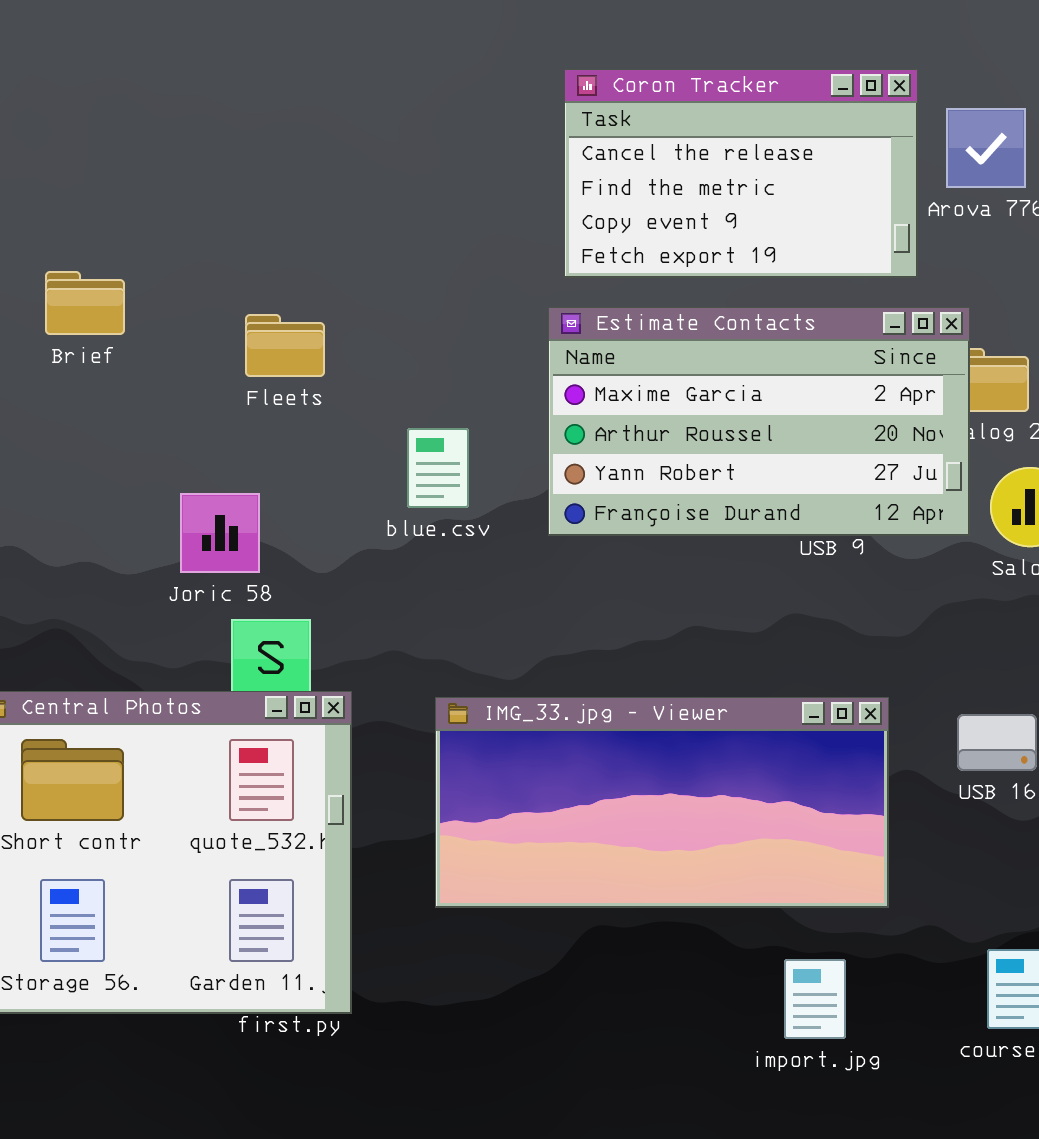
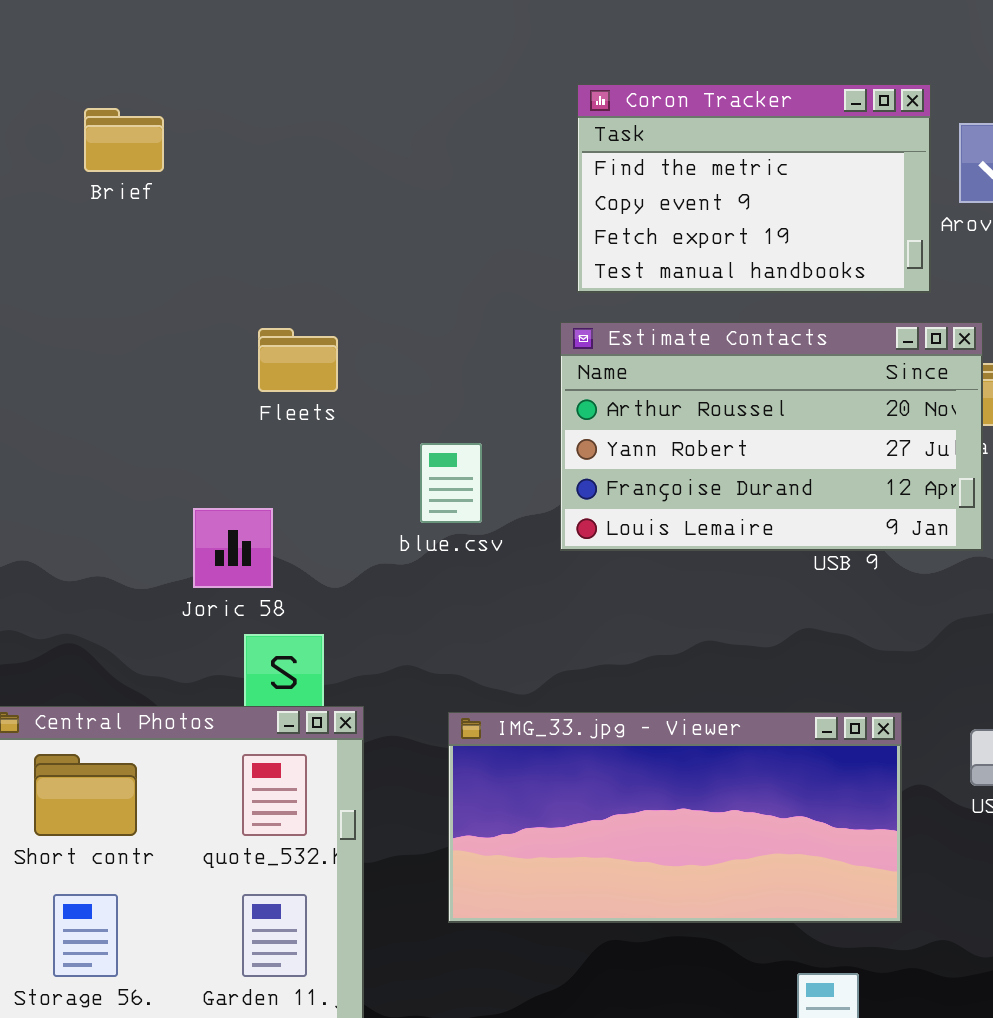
Coron Tracker: [564,69,918,278] -> [577,84,931,293], scrolled down 1 row
Brief: [45,271,125,335] -> [84,108,164,172], moved
Estimate Contacts: [548,307,970,536] -> [560,322,983,551], scrolled down 1 row

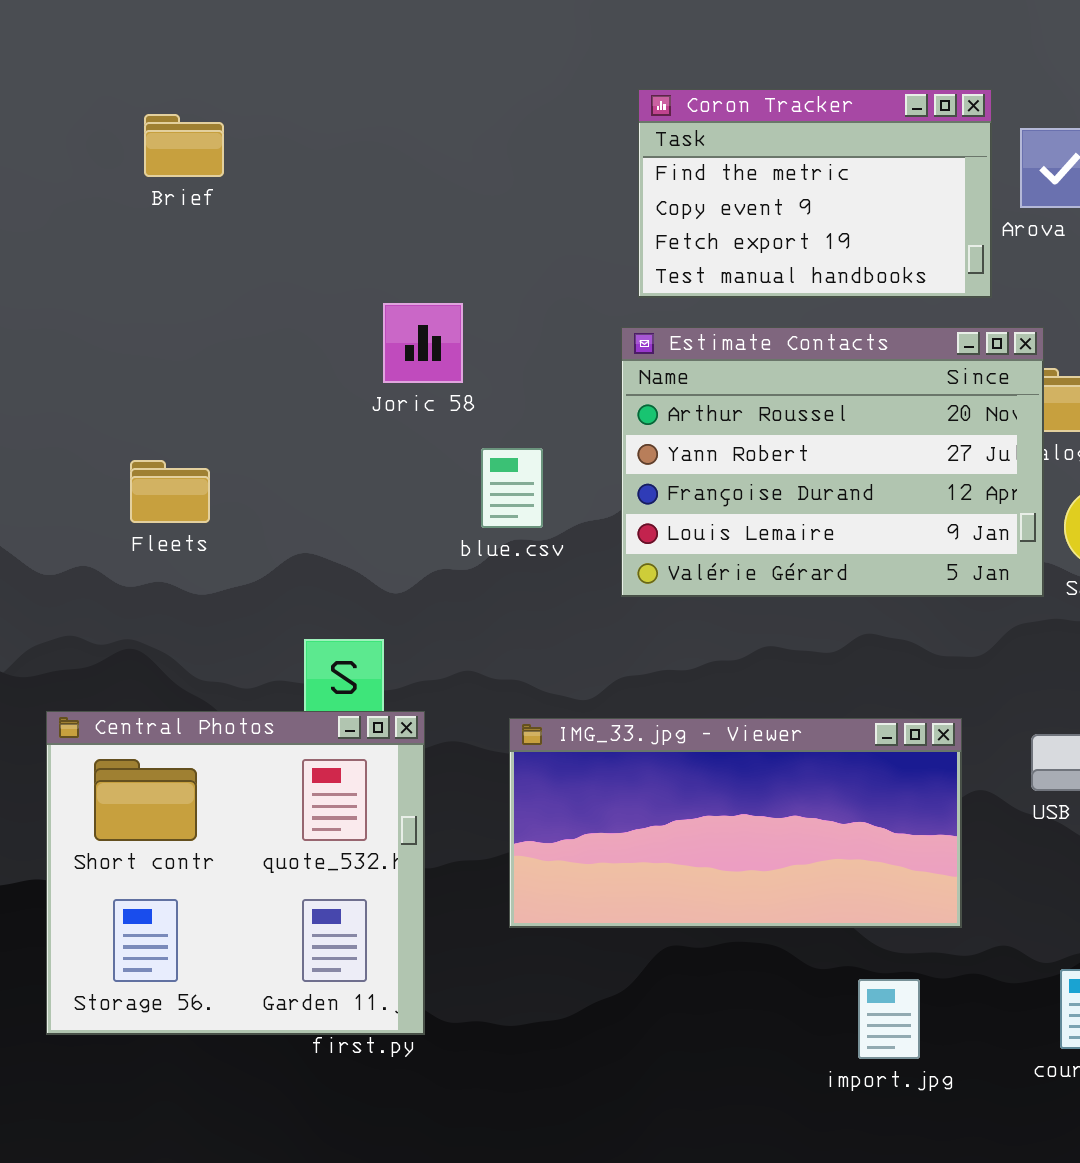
Estimate Contacts: [560,322,983,551] -> [621,327,1044,597], resized
Fleets: [258,328,338,392] -> [130,460,210,523], moved
Joric 58: [193,508,273,588] -> [383,303,463,383], moved

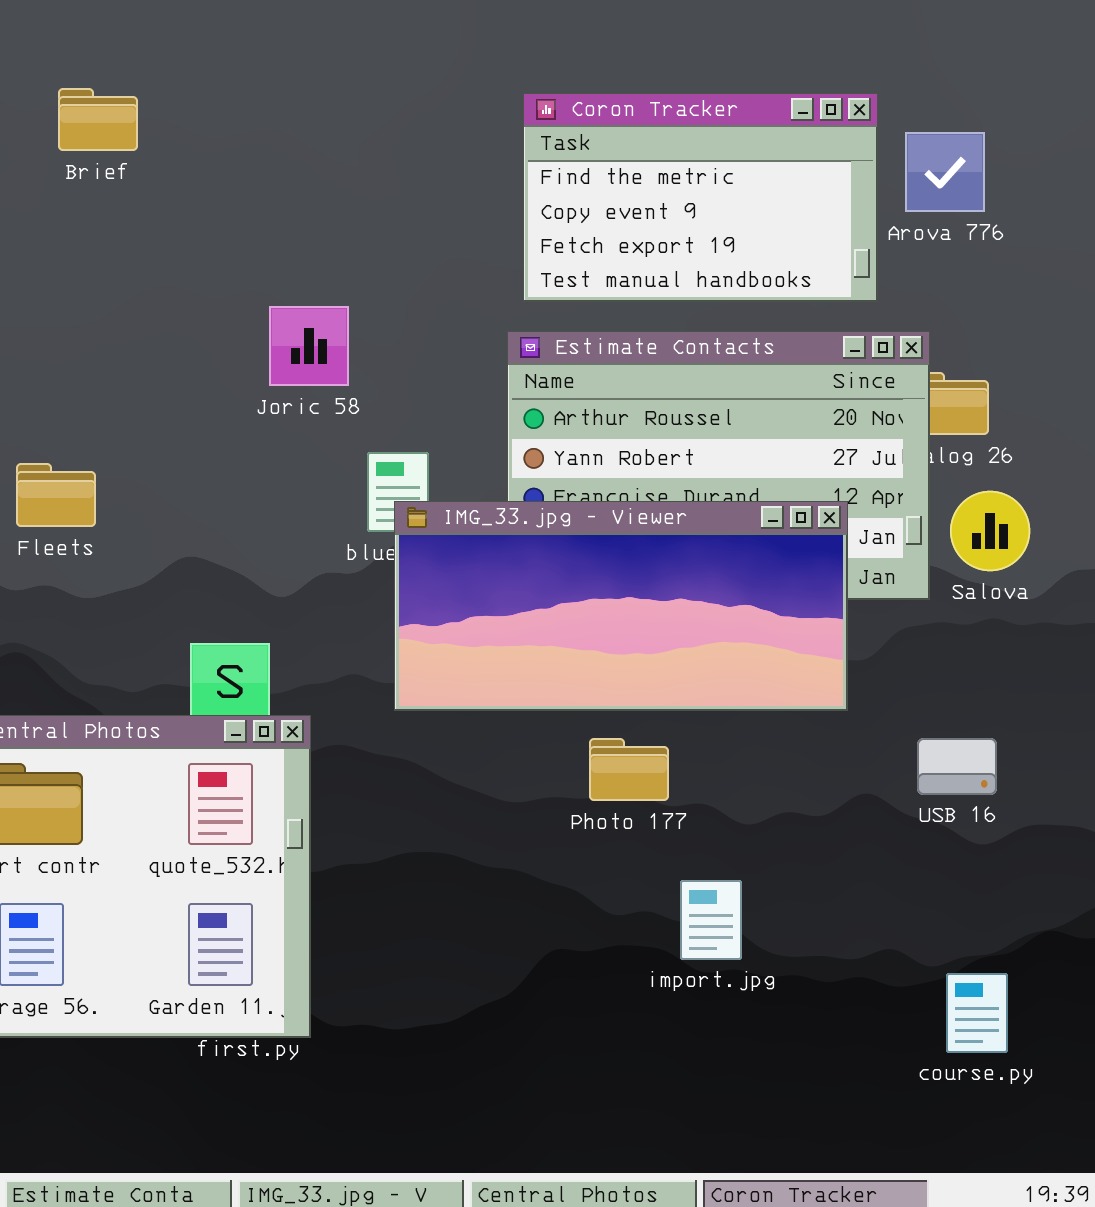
Brief: [144,114,224,177] -> [58,88,138,151], moved
IMG_33.jpg - Viewer: [509,718,962,928] -> [394,501,848,711], moved
import.jpg: [858,979,920,1059] -> [680,880,742,960], moved

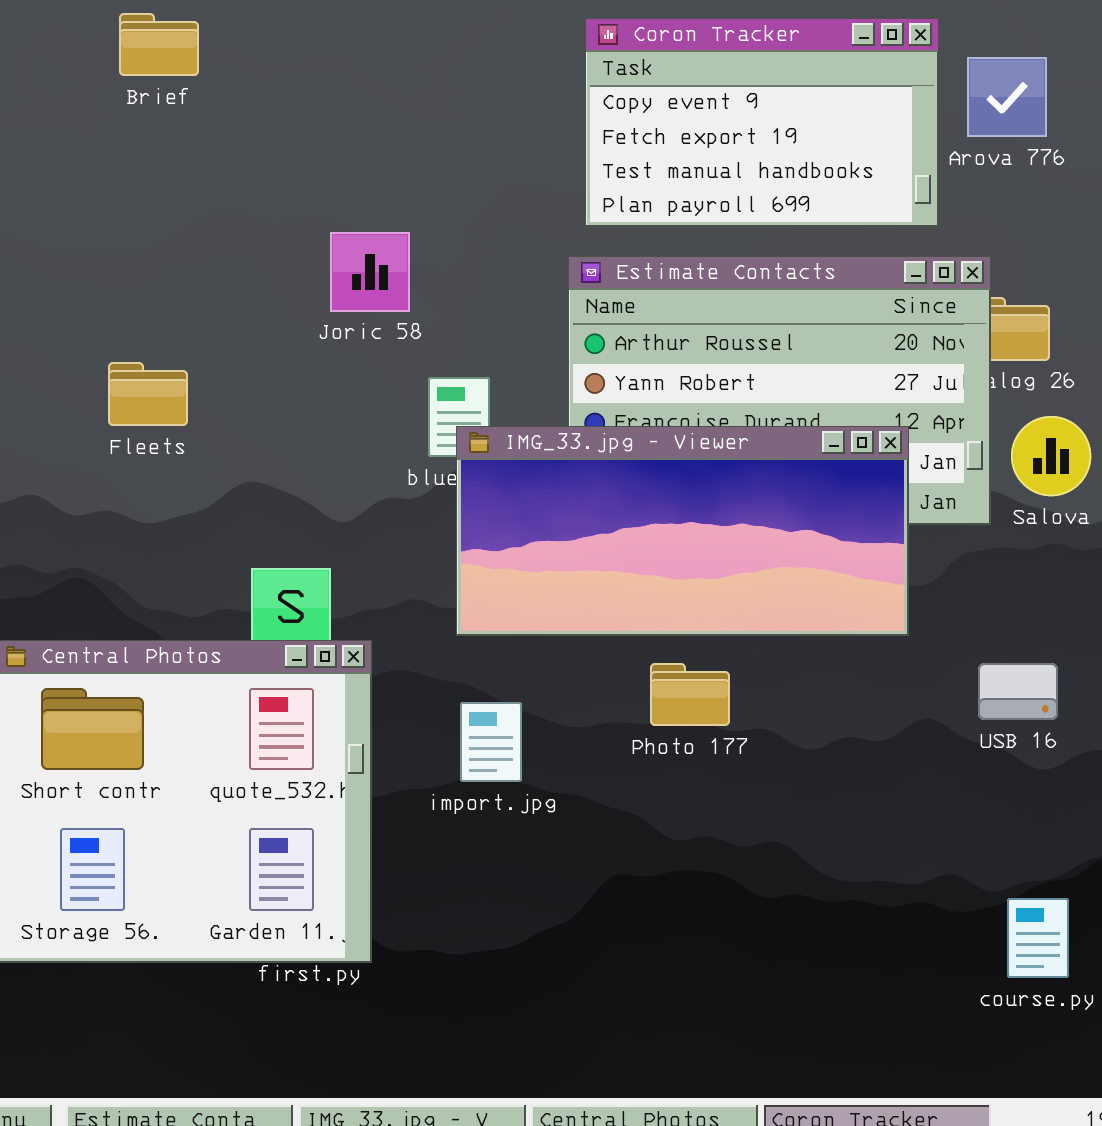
Coron Tracker: [523,93,878,302] -> [585,18,939,227], scrolled down 1 row
Fleets: [16,463,96,527] -> [108,362,188,426], moved
import.jpg: [680,880,742,960] -> [460,702,522,782], moved

